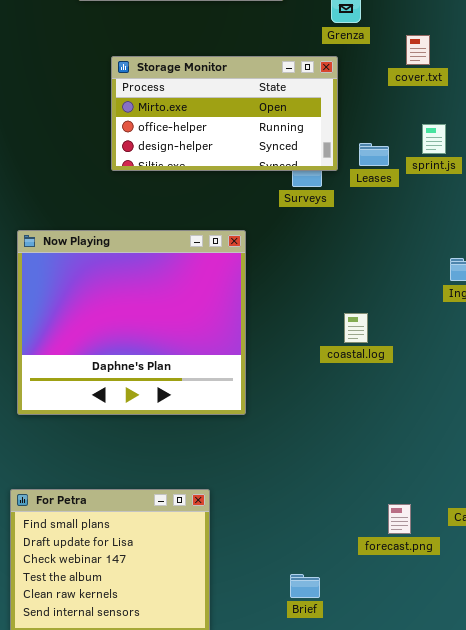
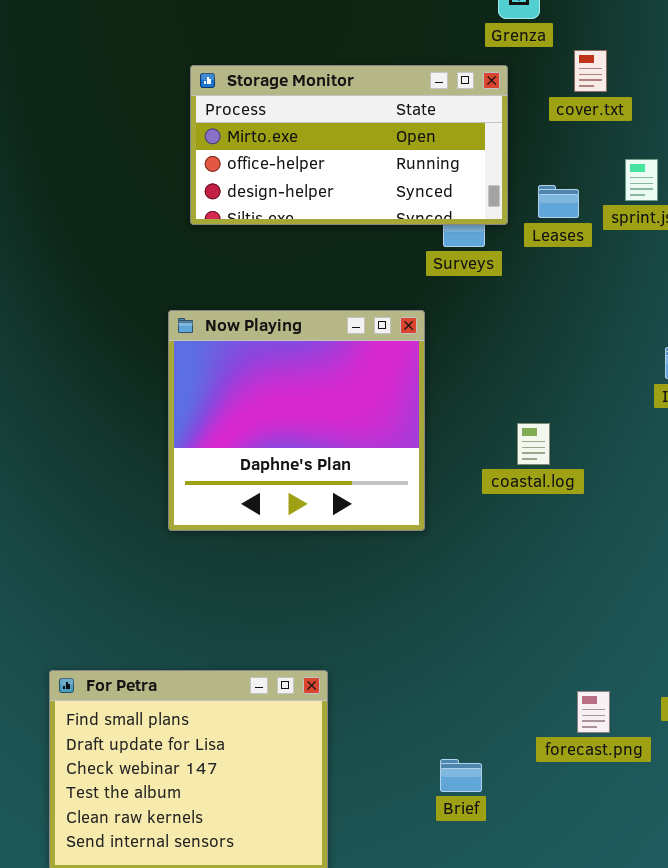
cover.txt: [406,35,430,65] -> [574,50,607,92], moved
Now Playing: [17,230,246,415] -> [168,310,425,531], moved, resized
Brief: [290,574,320,598] -> [440,759,482,792], moved

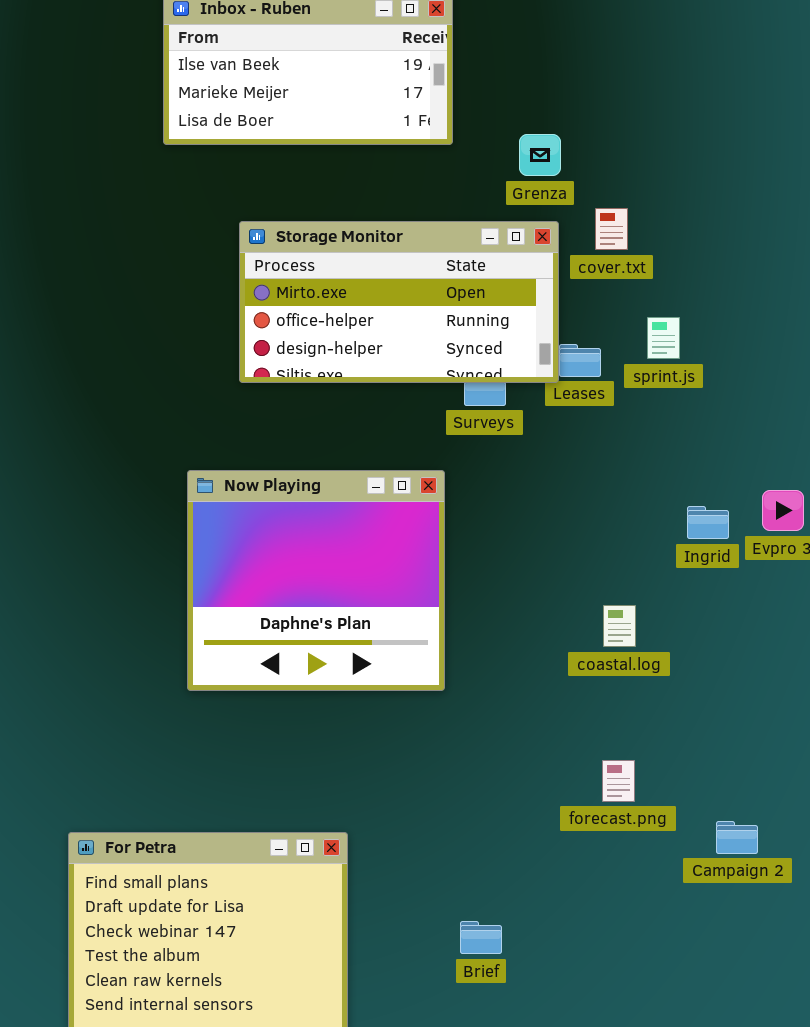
Storage Monitor: [190,65,508,225] -> [239,221,559,383], moved
coastal.log: [517,423,550,465] -> [603,605,636,647], moved
forecast.png: [577,691,610,733] -> [602,760,635,802], moved

